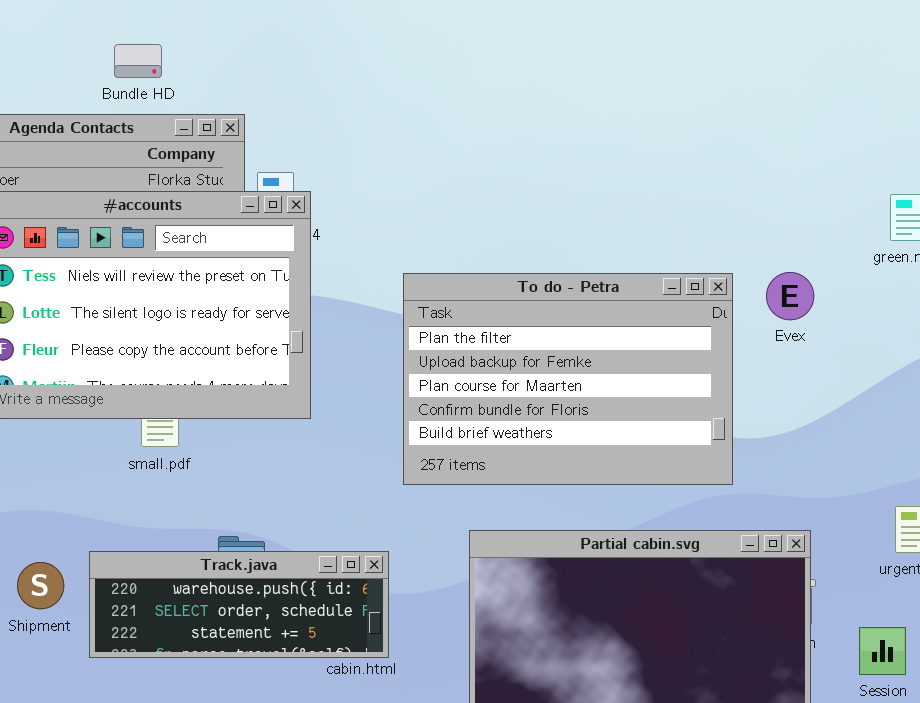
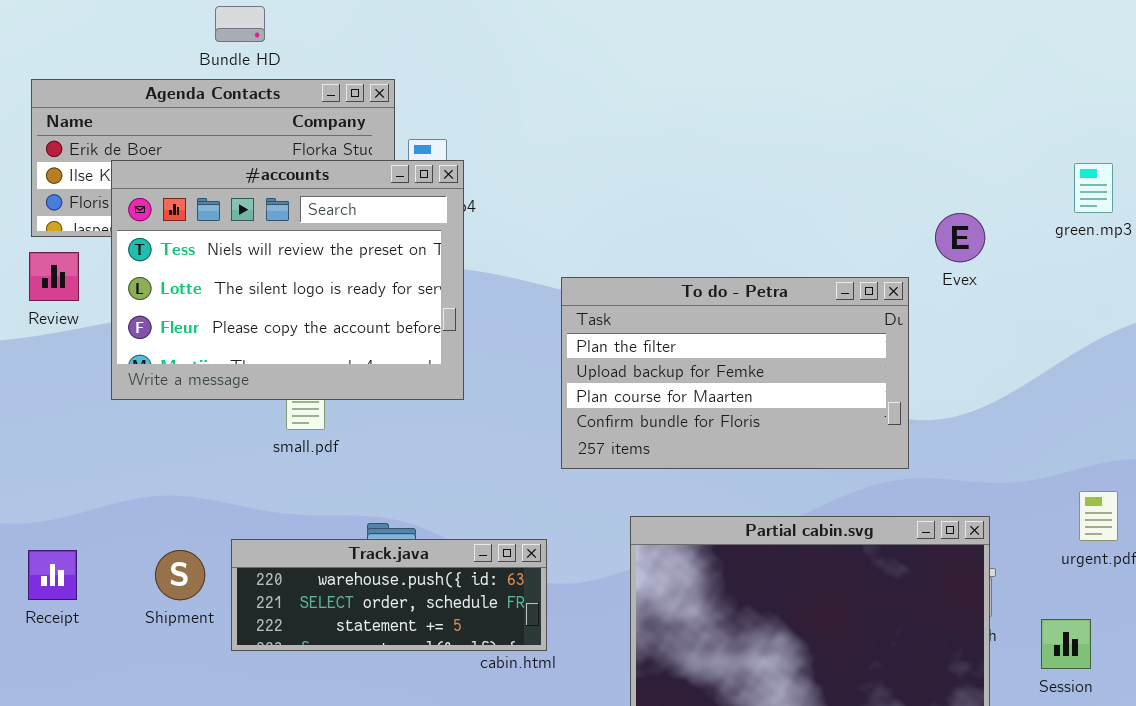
Bundle HD: [114,44,162,78] -> [215,6,265,42], moved
Evex: [766,272,814,320] -> [935,213,985,262], moved
To do - Petra: [403,273,733,485] -> [561,277,909,469], resized

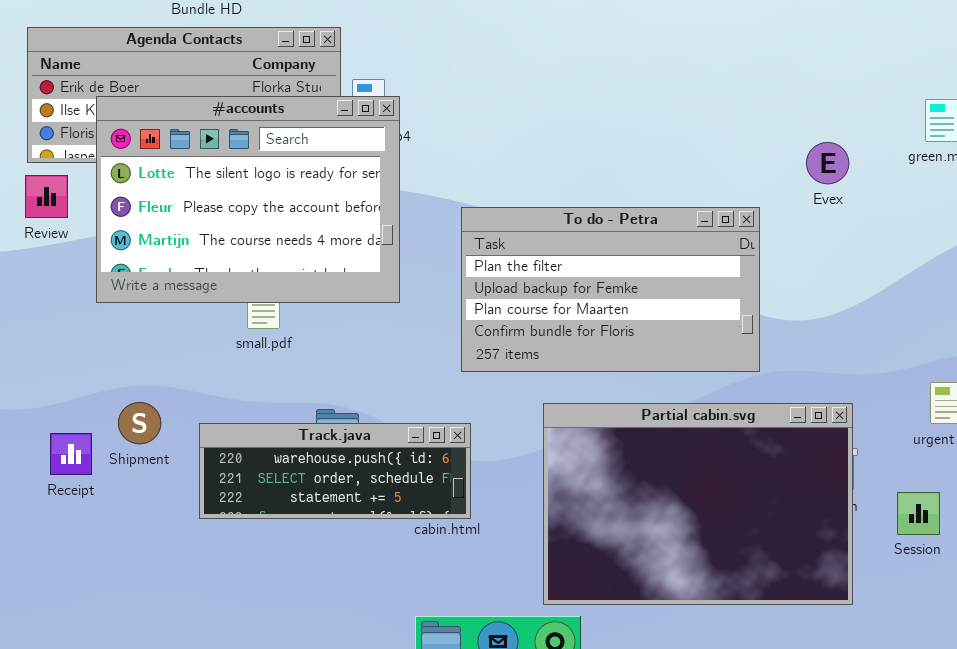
#accounts: [111,160,464,400] -> [96,96,400,303], scrolled down 1 row
To do - Petra: [561,277,909,469] -> [461,207,760,372], moved
Receipt: [28,550,77,600] -> [50,433,92,475], moved
Shipment: [155,550,205,600] -> [118,402,161,444], moved

